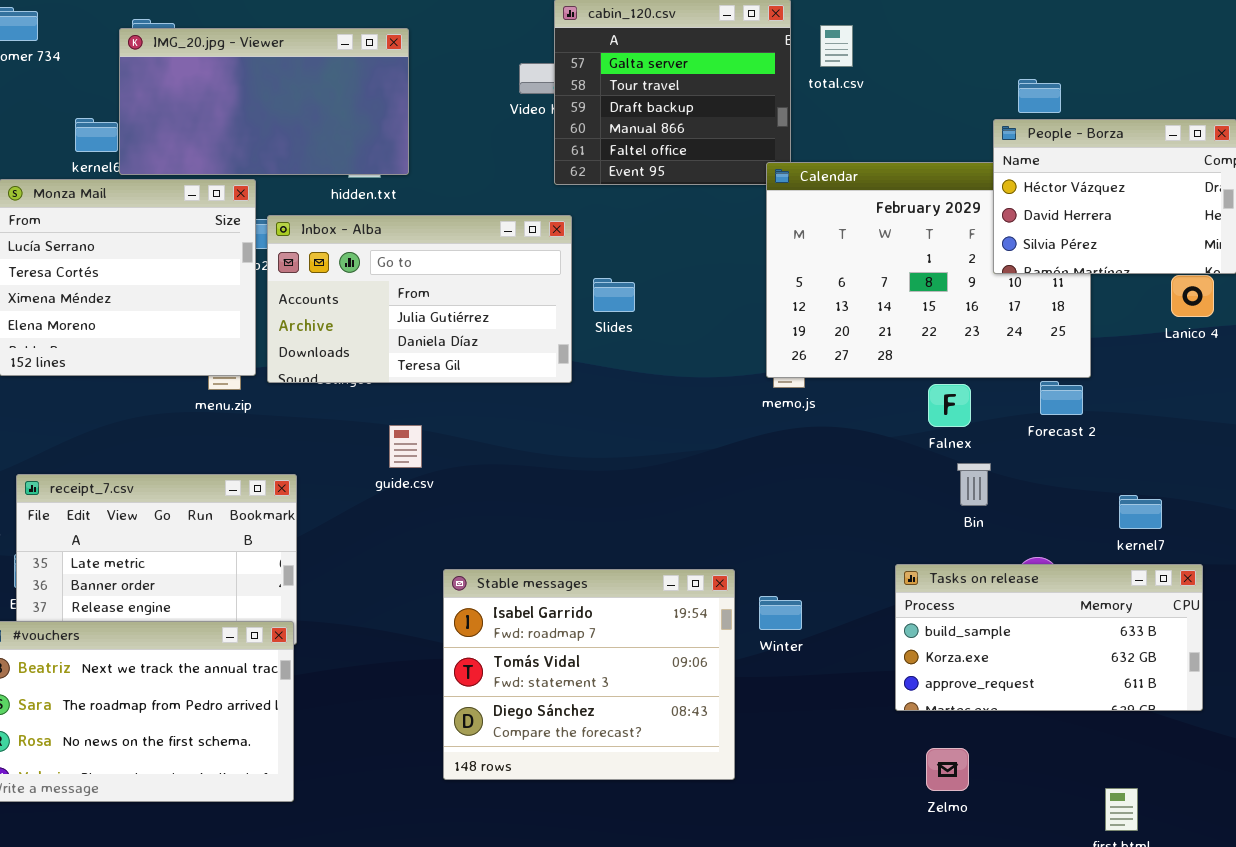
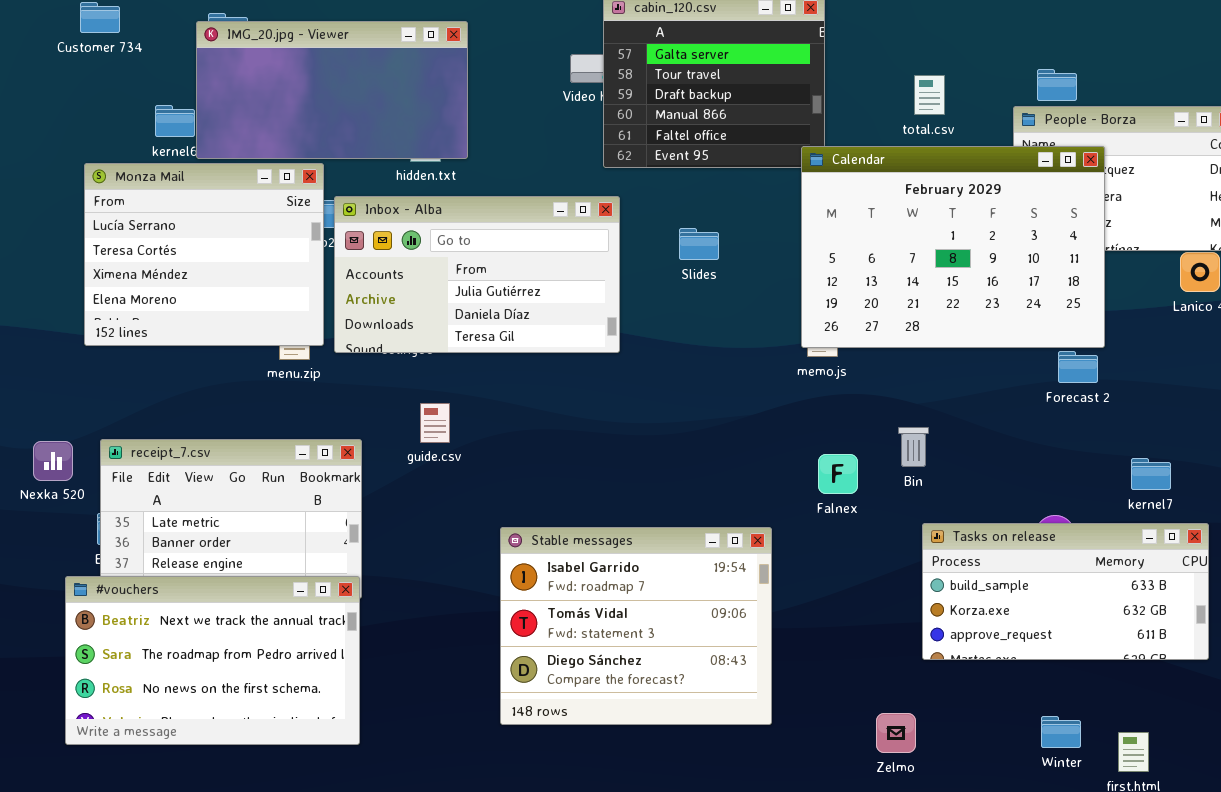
total.csv: [820,25,853,67] -> [914,75,945,115], moved
Calendar: [766,162,1091,378] -> [801,146,1105,348], raised
Slides: [593,278,635,312] -> [679,228,719,260], moved
Falnex: [928,384,971,427] -> [818,454,858,494], moved
guide.csv: [389,425,422,468] -> [420,403,450,443], moved
Bin: [957,463,991,506] -> [898,427,929,467], moved
Winter: [759,596,802,630] -> [1041,716,1081,748], moved
Zelmo: [926,748,969,791] -> [876,713,916,753], moved

